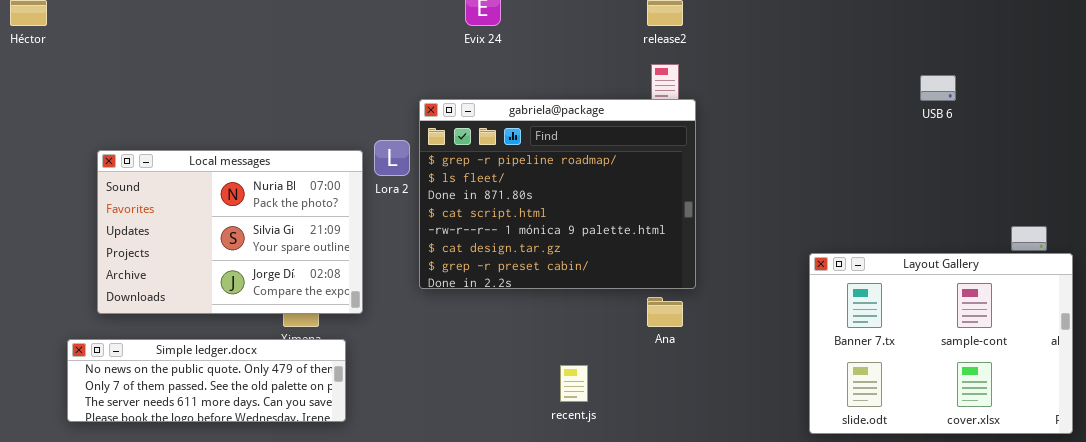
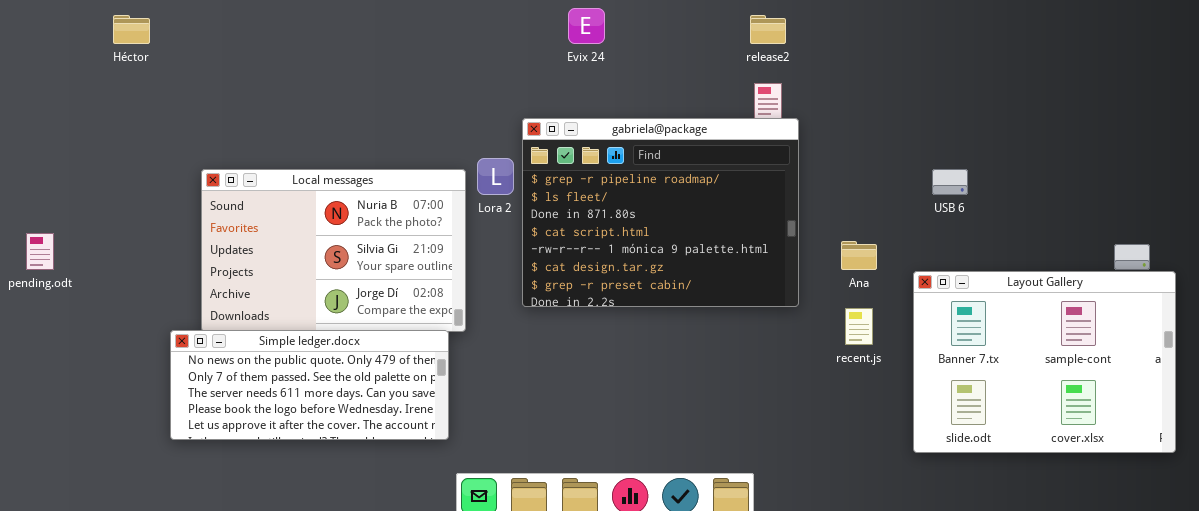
USB 6: [920,75,956,101] -> [932,169,968,195], moved
Ana: [647,297,683,327] -> [841,241,877,270], moved
Simple ledger.docx: [67,339,346,422] -> [170,330,449,440], resized
recent.js: [560,365,588,402] -> [845,308,873,345], moved

